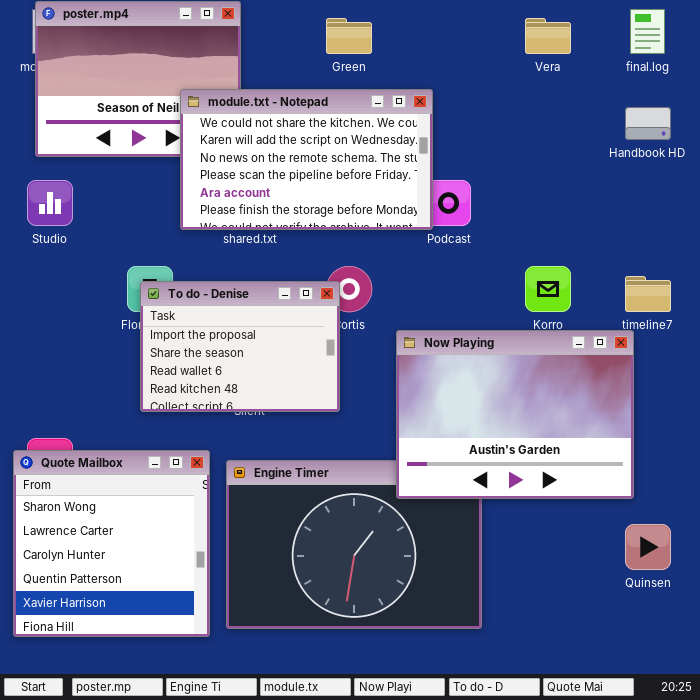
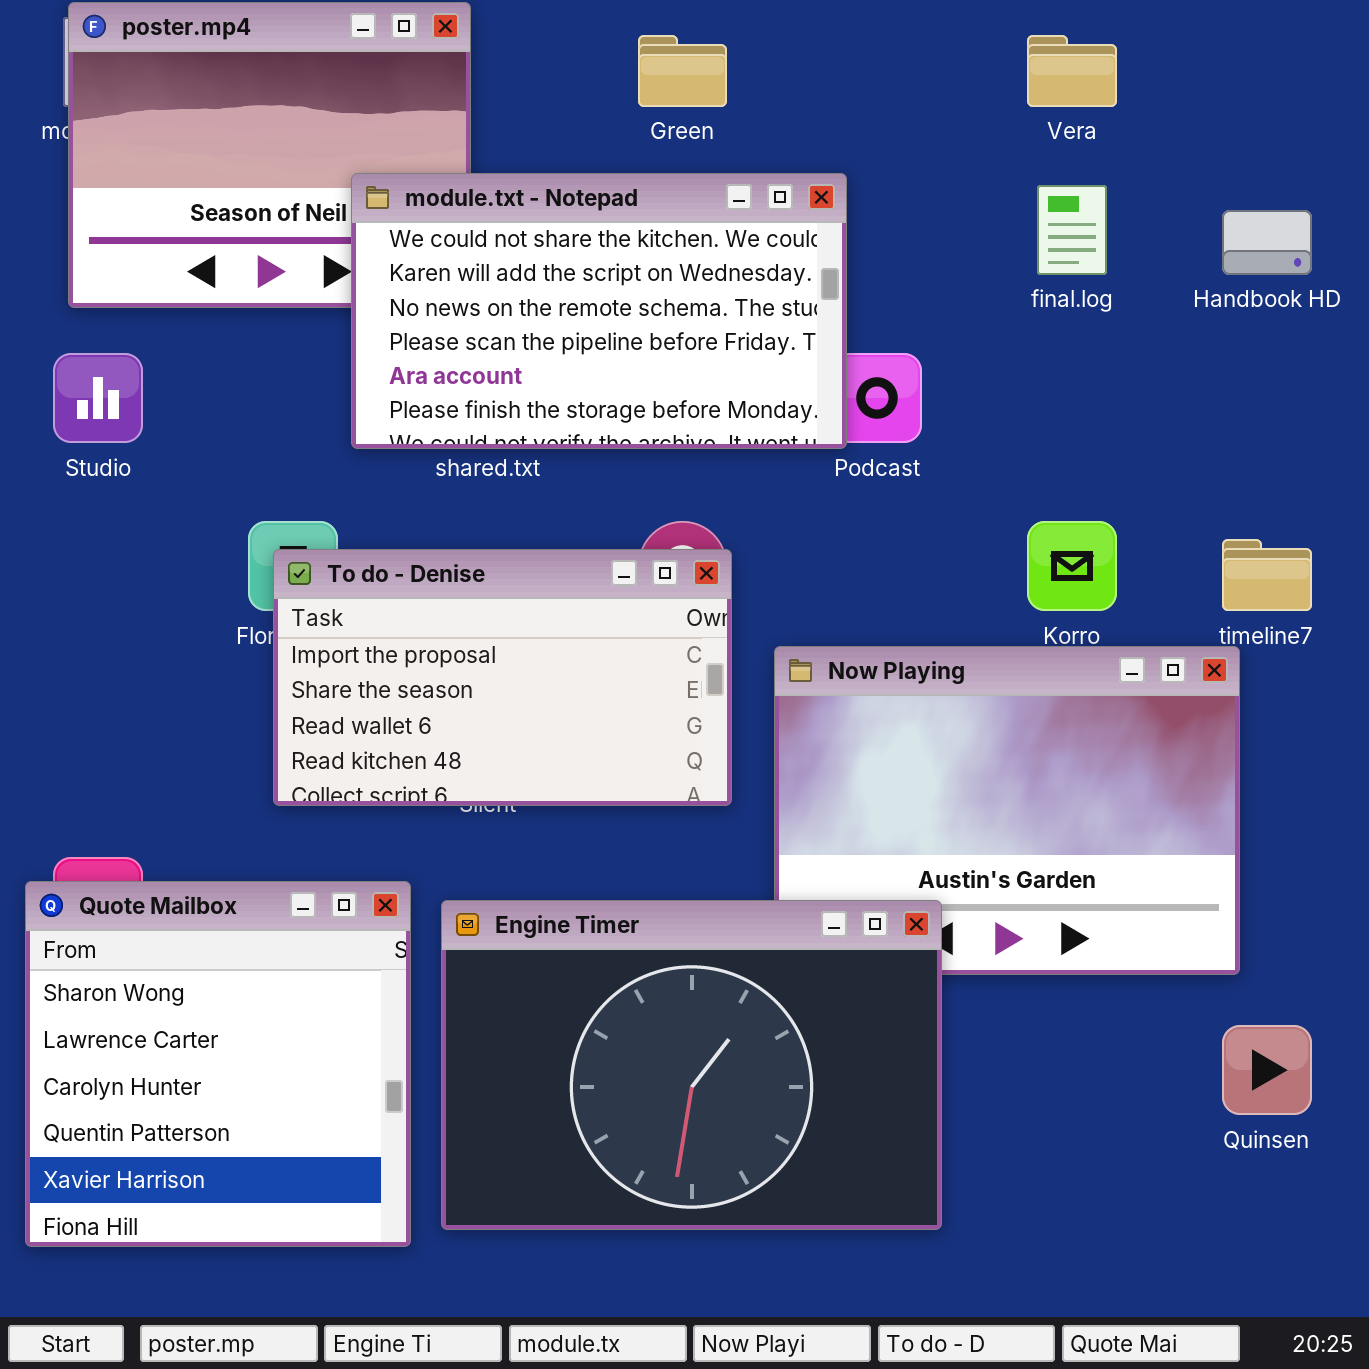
final.log: [630,9,665,54] -> [1037,185,1107,275], moved
To do - Denise: [140,281,340,412] -> [273,549,732,806], resized
Engine Timer: [226,460,482,629] -> [441,900,942,1230], raised

